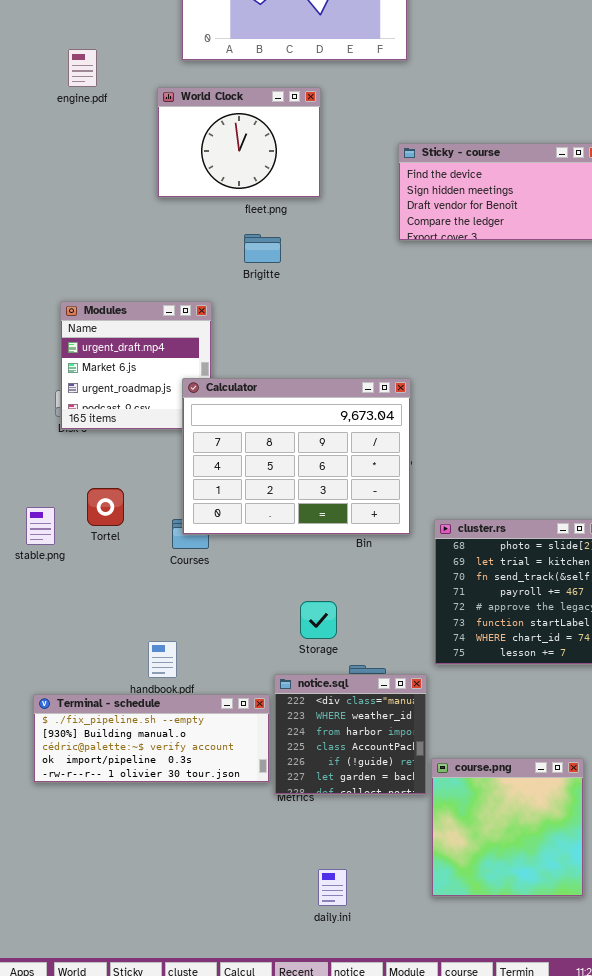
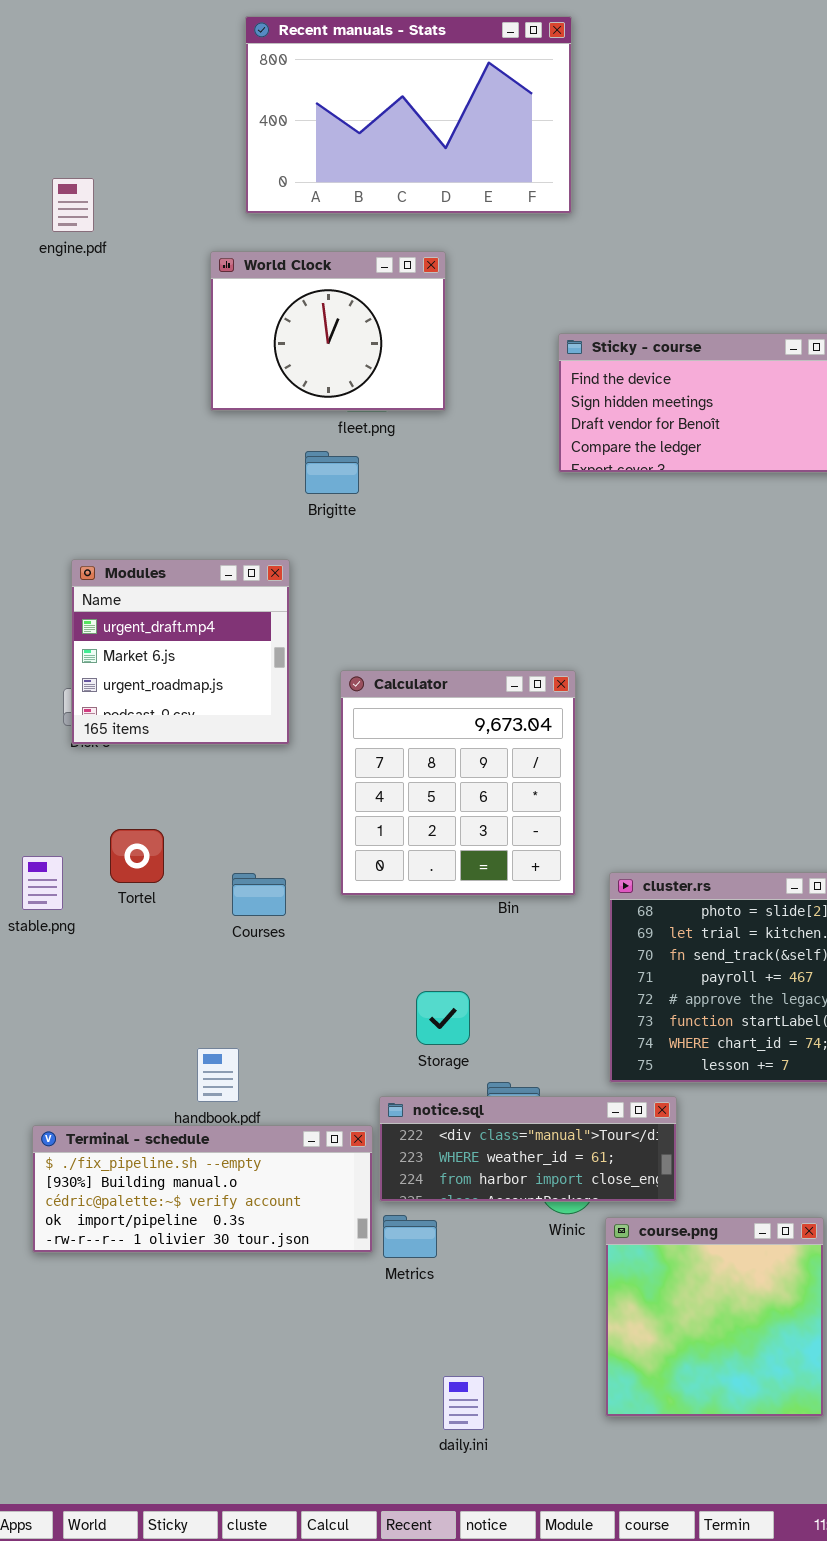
engine.pdf: [68,49,97,87] -> [52,178,94,232], moved
Brigitte: [244,234,281,263] -> [305,451,359,494], moved
Calculator: [182,378,411,535] -> [340,670,576,896], resized
notice.sql: [274,674,427,795] -> [379,1096,677,1202], resized

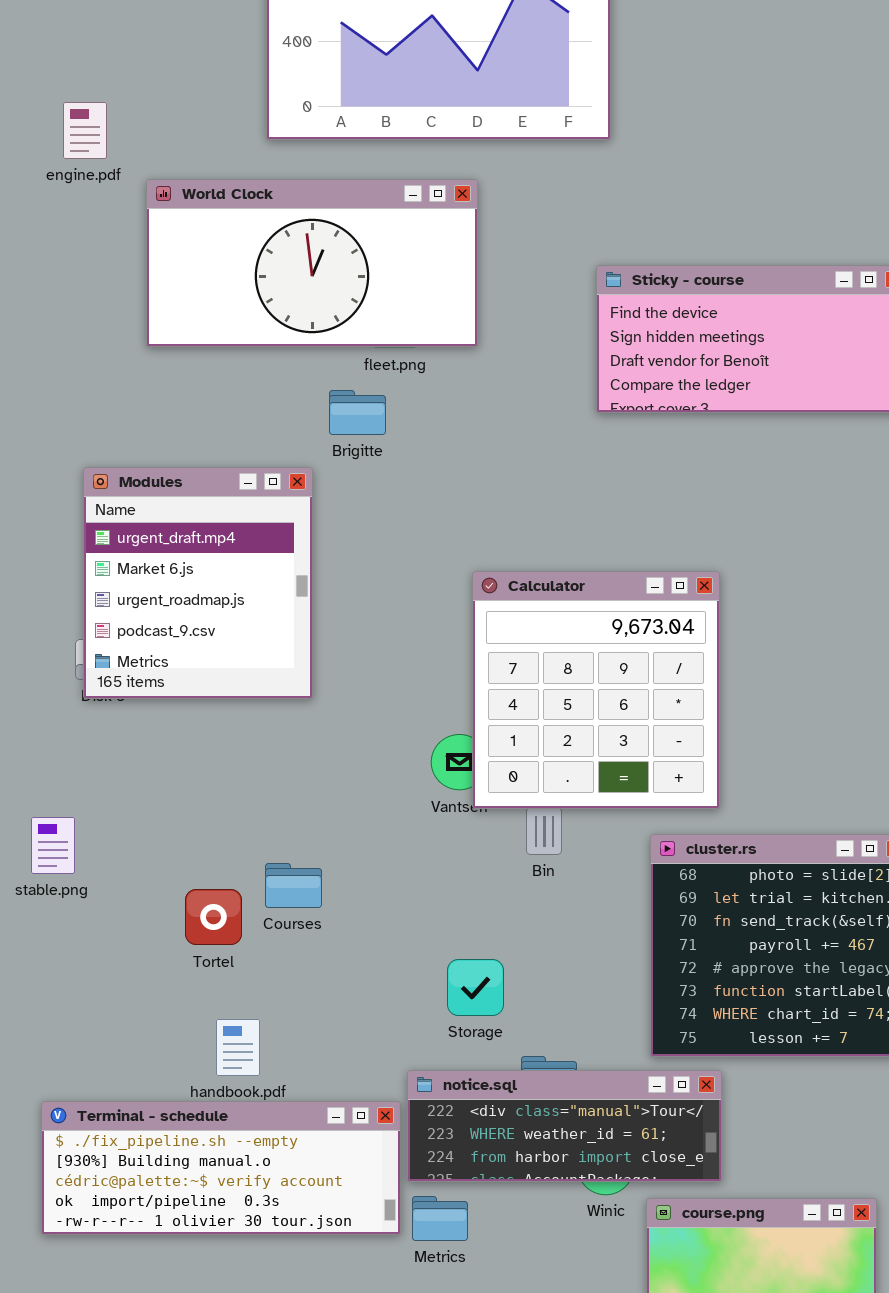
World Clock: [210,251,446,411] -> [146,179,478,347], resized
Modules: [71,559,290,745] -> [83,467,313,699], resized
Calculator: [340,670,576,896] -> [472,571,720,809], moved
Tortel: [110,829,164,883] -> [185,889,242,945], moved
Courses: [232,873,286,916] -> [265,863,322,908], moved

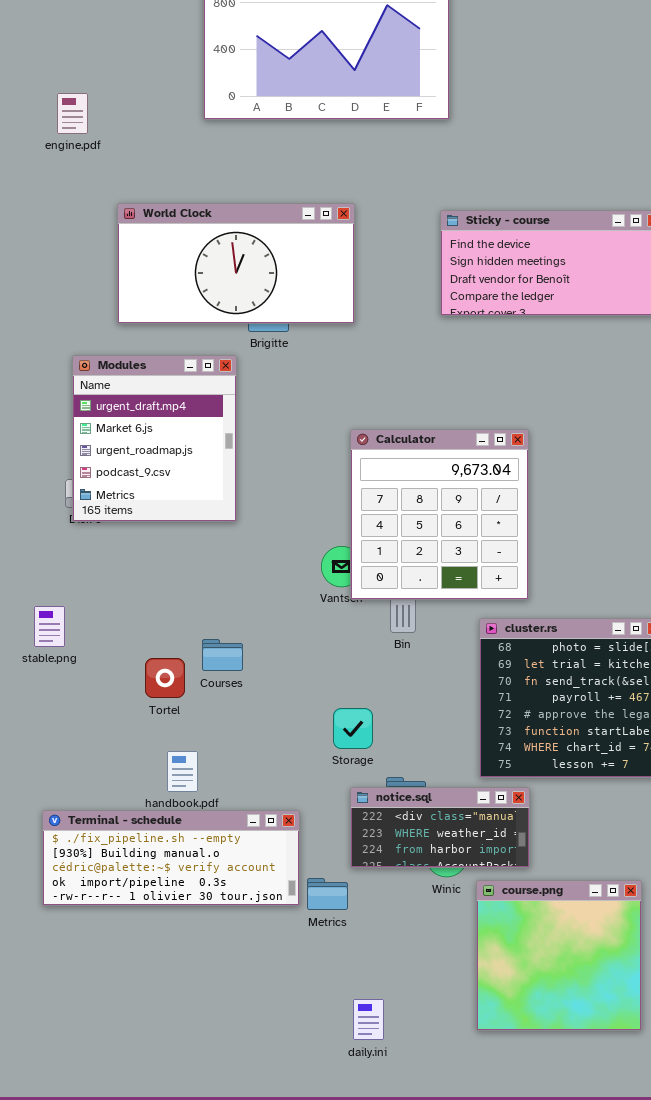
World Clock: [146,179,478,347] -> [117,203,355,324], moved
notice.sql: [407,1070,722,1182] -> [350,787,530,868], resized

